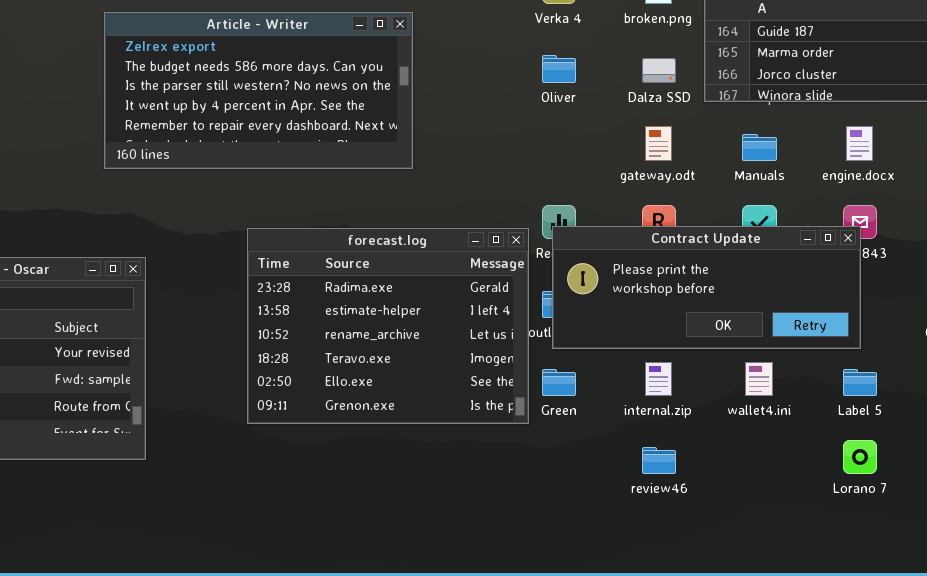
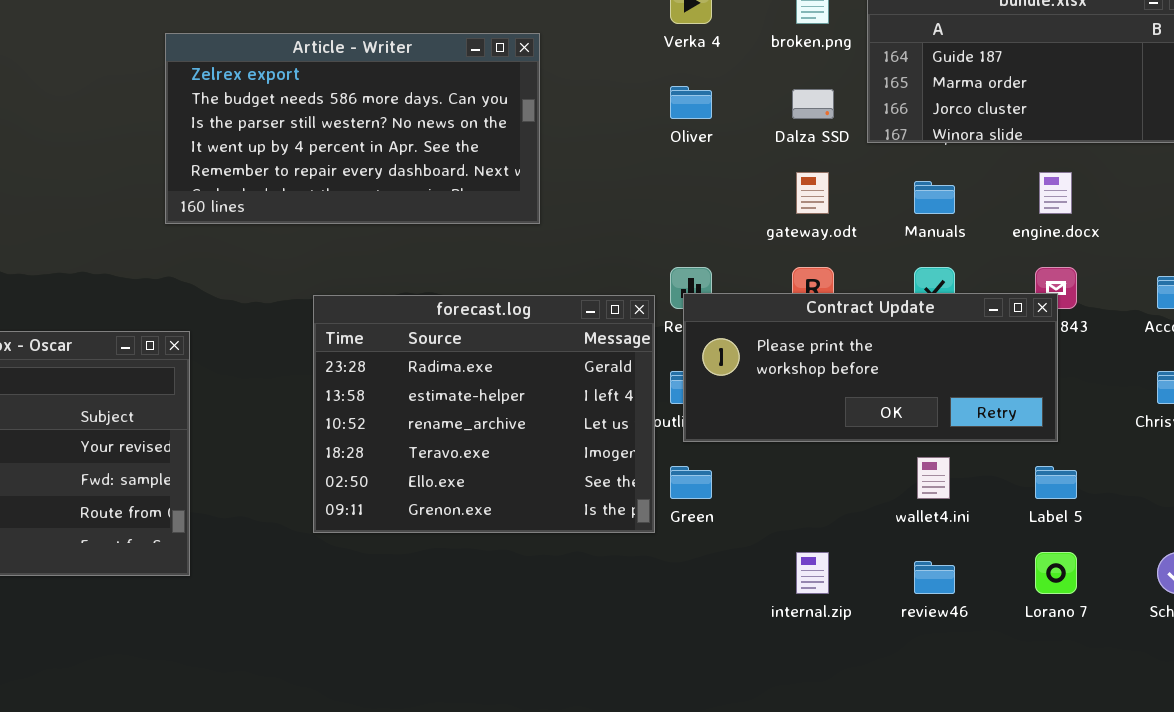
Article - Writer: [104,12,413,169] -> [165,33,540,224], moved
internal.zip: [645,362,672,396] -> [796,552,829,594], moved
review46: [642,447,676,474] -> [914,561,955,594], moved

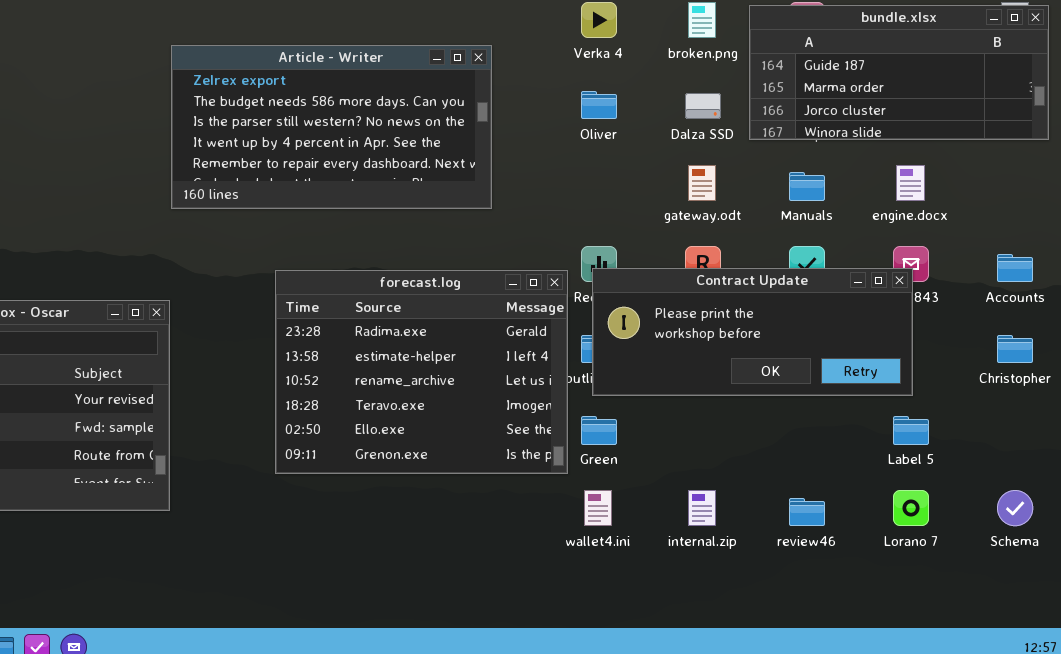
Article - Writer: [165,33,540,224] -> [171,45,492,209], moved
wallet4.ini: [917,457,950,499] -> [584,490,612,526], moved

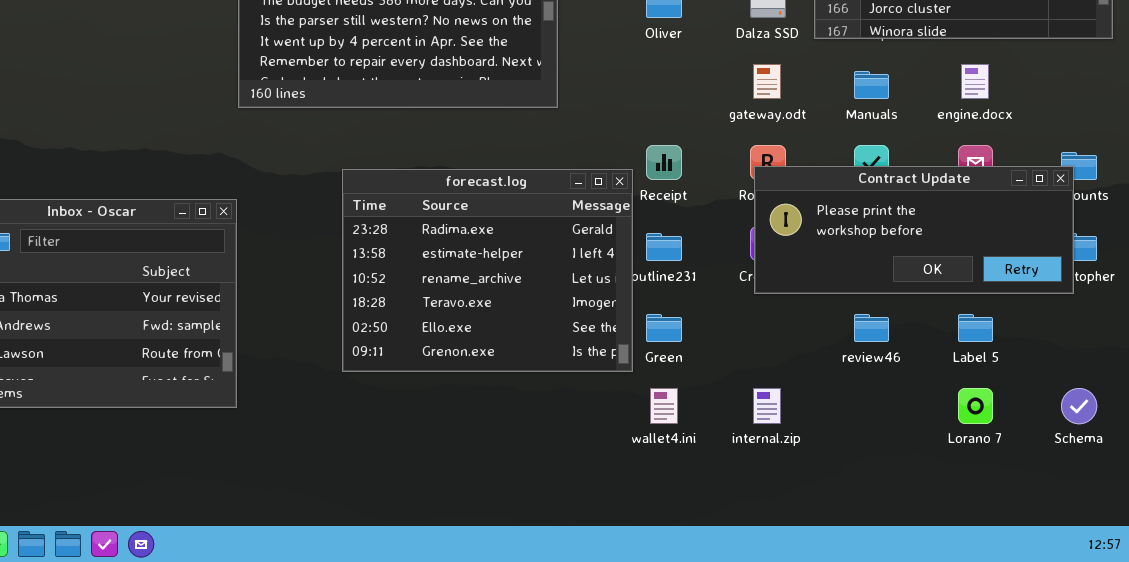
Contract Update: [592,268,913,396] -> [754,166,1074,294], moved
review46: [789,498,825,526] -> [854,314,889,342], moved

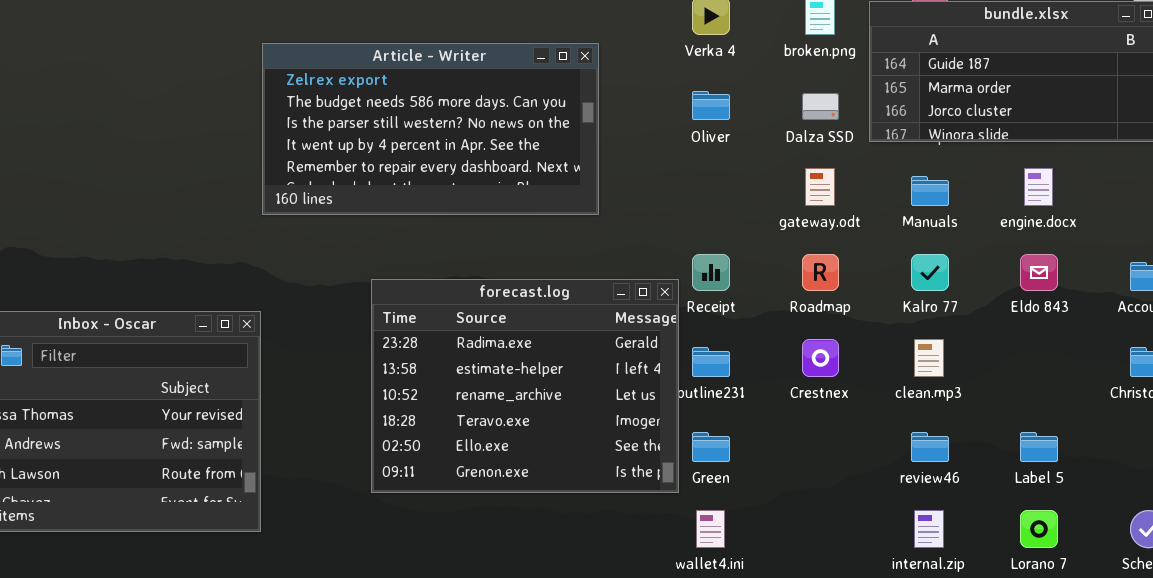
Contract Update: [754,166,1074,294] -> none, closed
internal.zip: [753,388,781,424] -> [914,510,944,548], moved

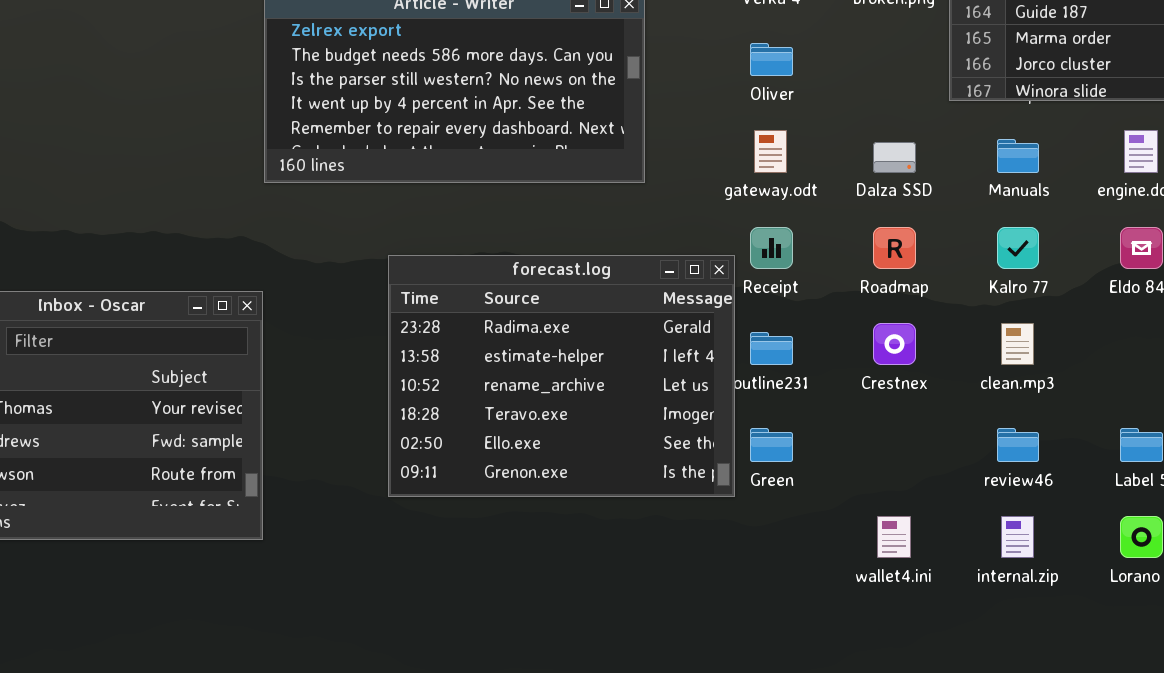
Dalza SSD: [802,93,839,120] -> [873,142,916,173], moved
gateway.odt: [805,168,835,206] -> [754,130,787,173], moved
wallet4.ini: [696,510,725,548] -> [877,516,911,558], moved

